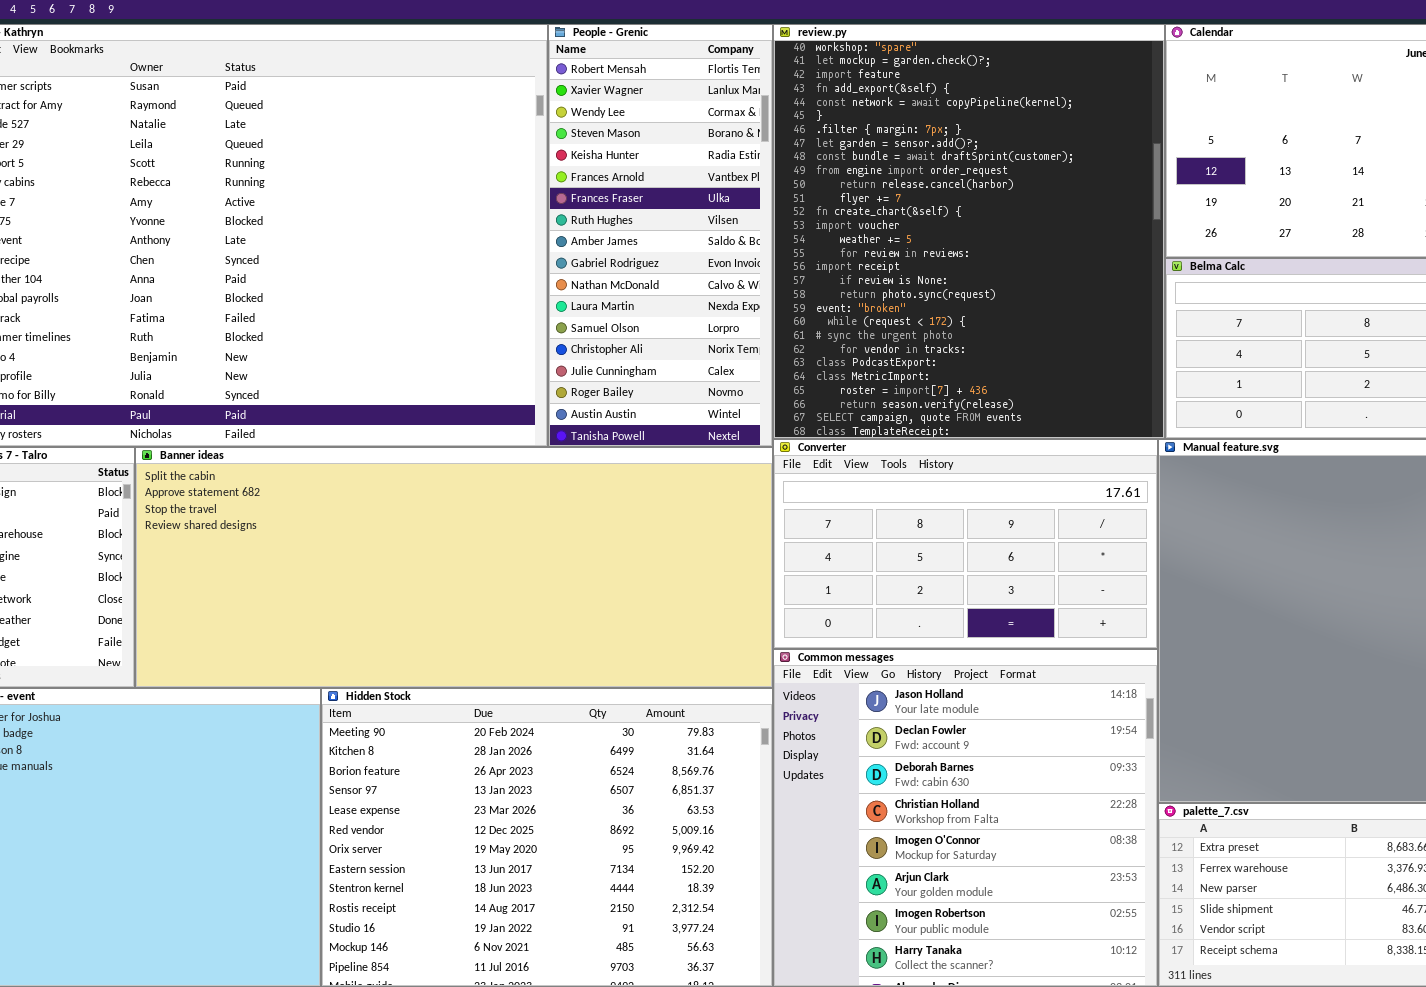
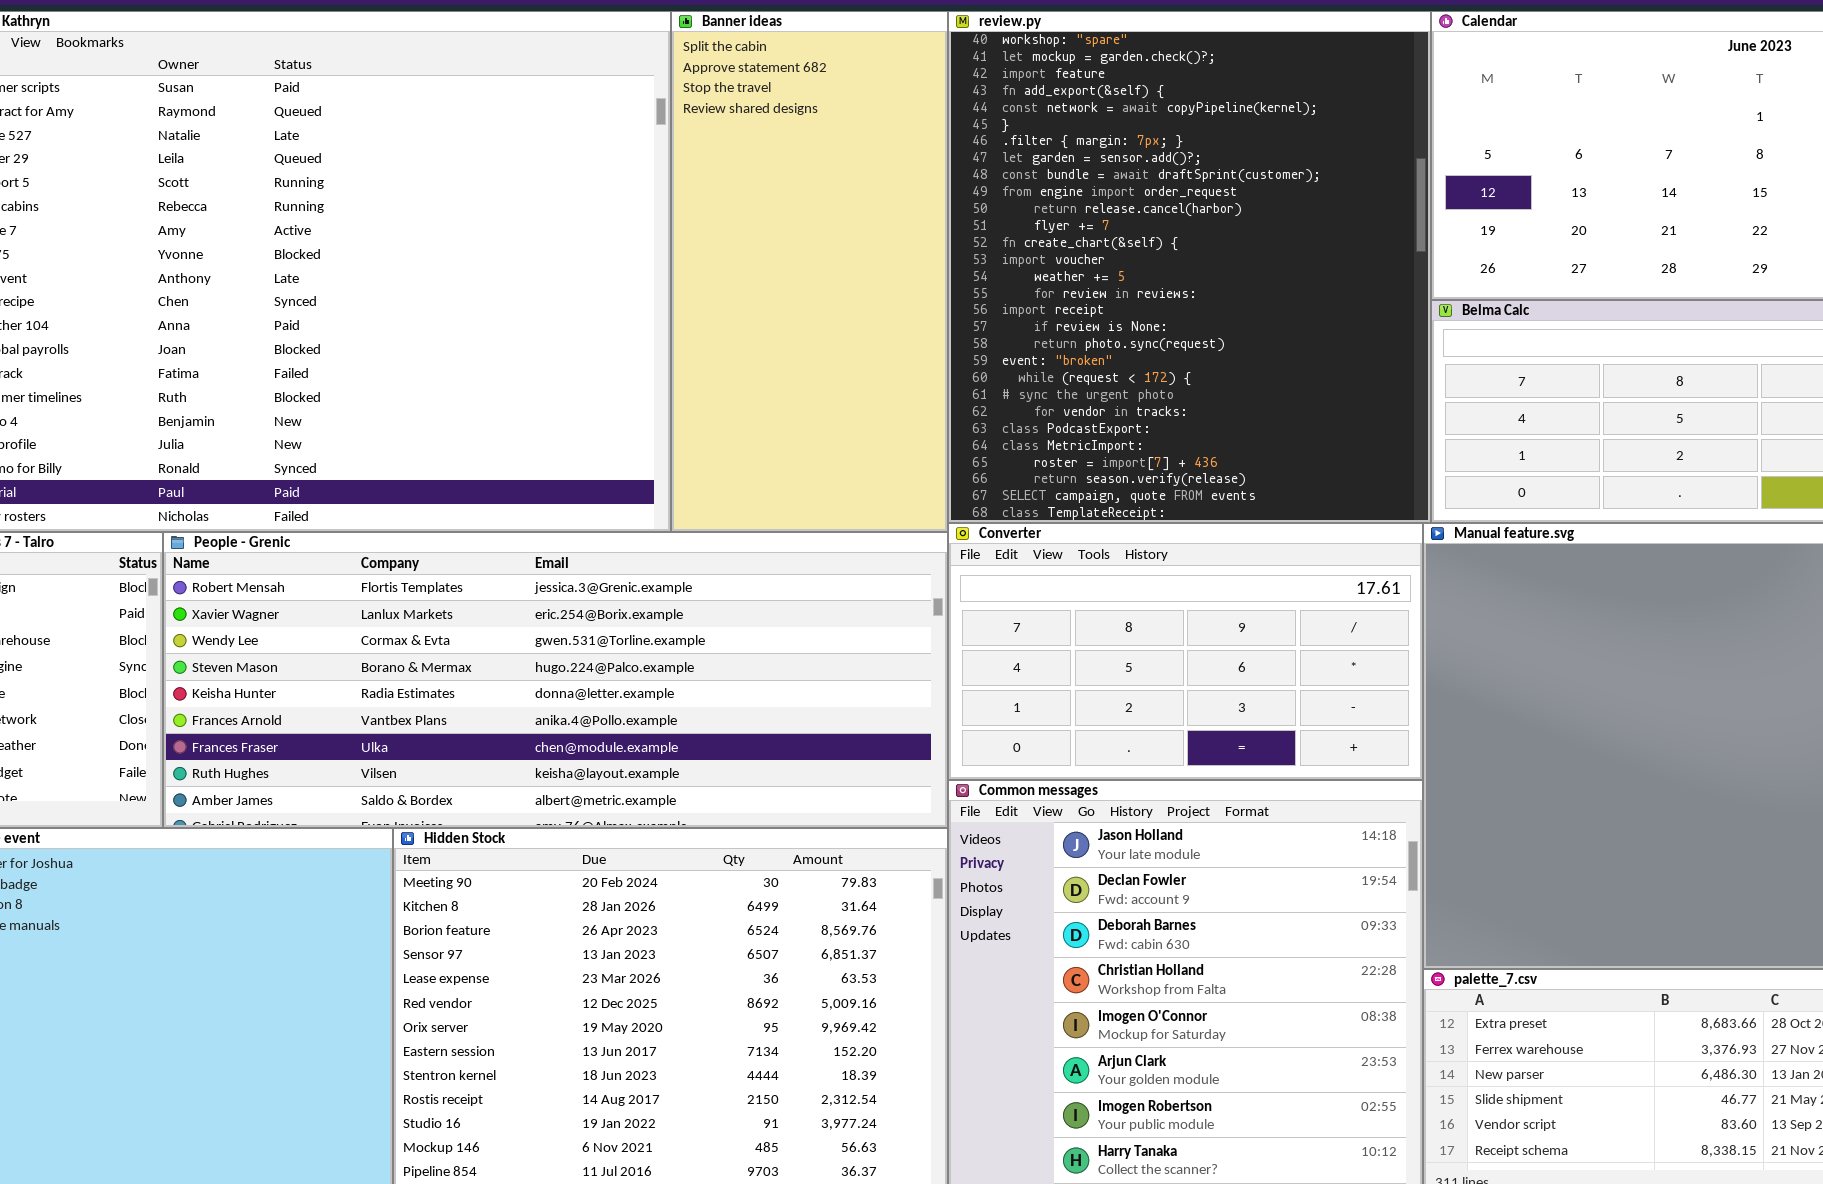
People - Grenic: [548,24,773,447] -> [163,532,948,828], moved, resized
Banner ideas: [135,447,773,688] -> [671,11,948,532], moved, resized

